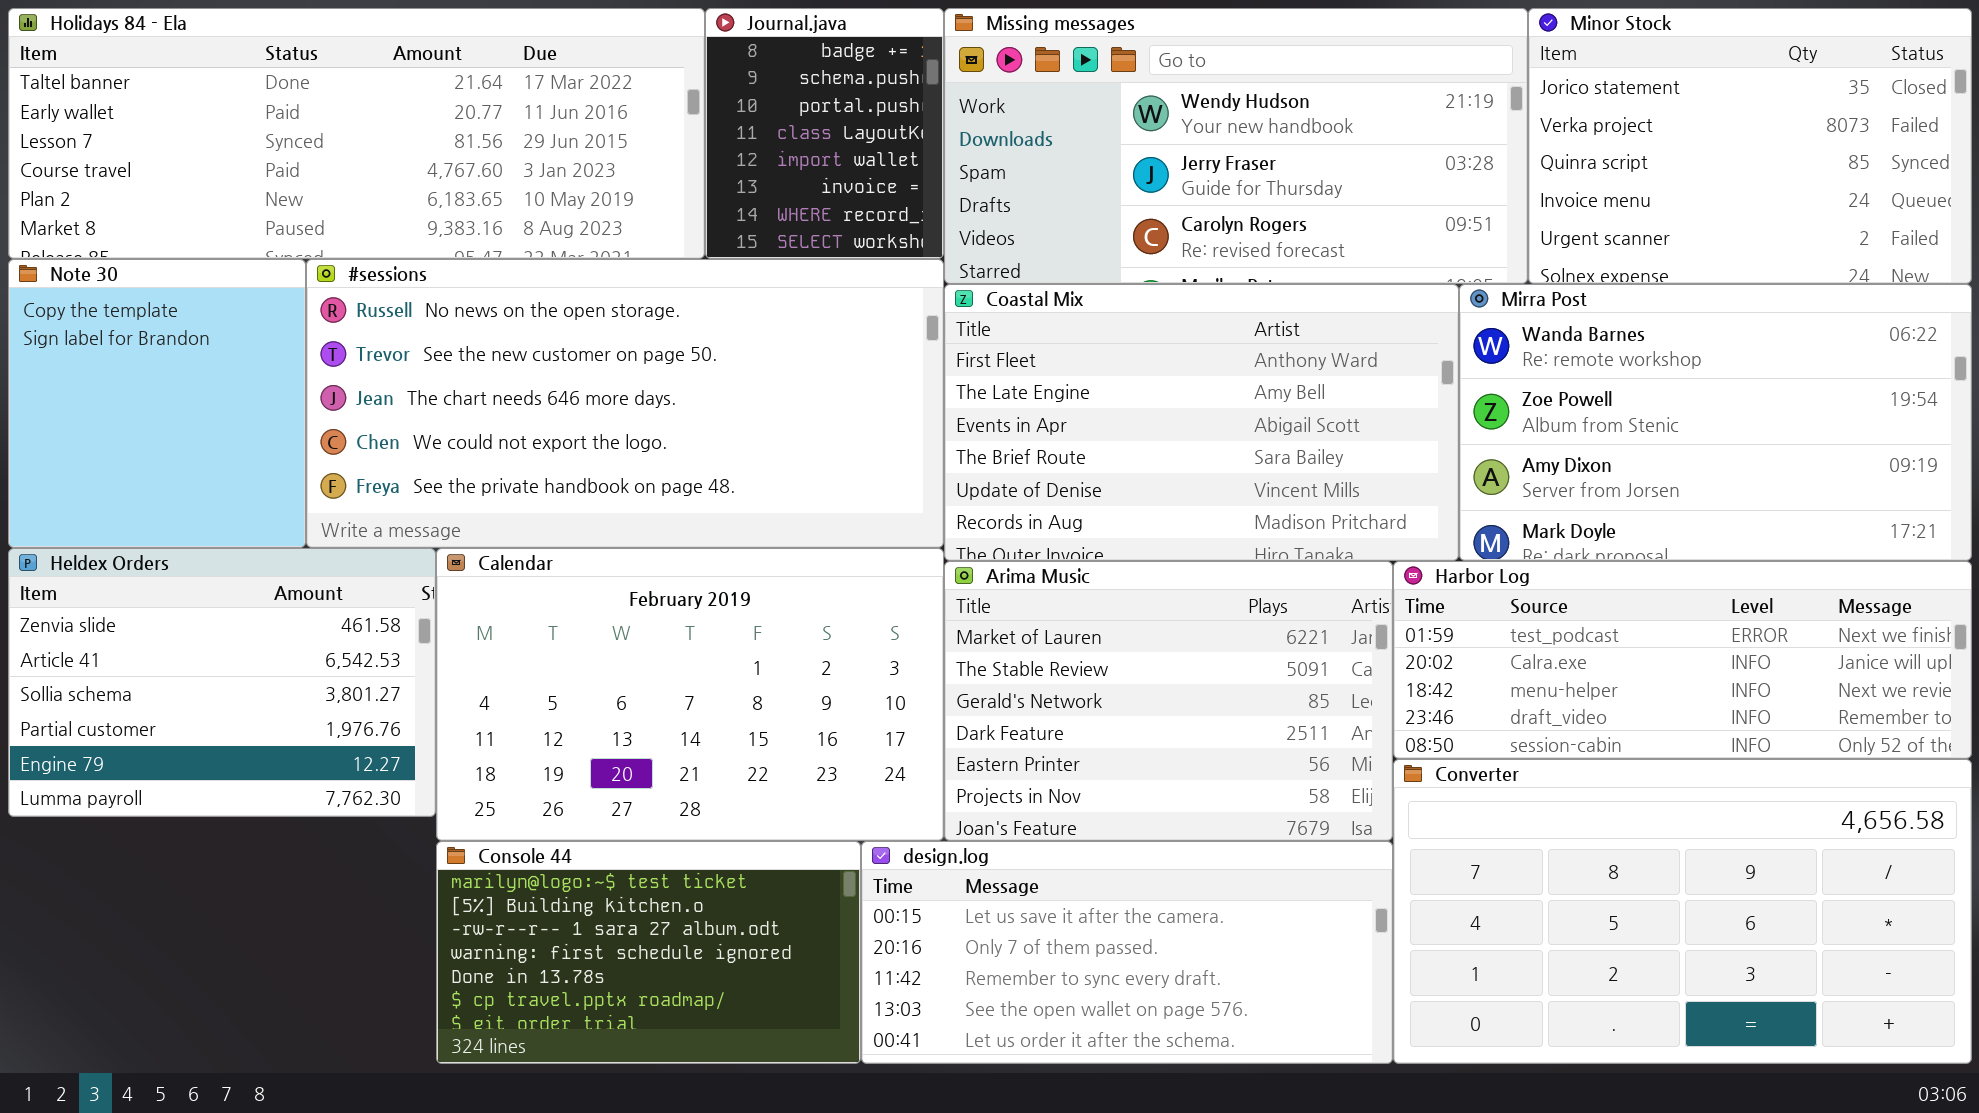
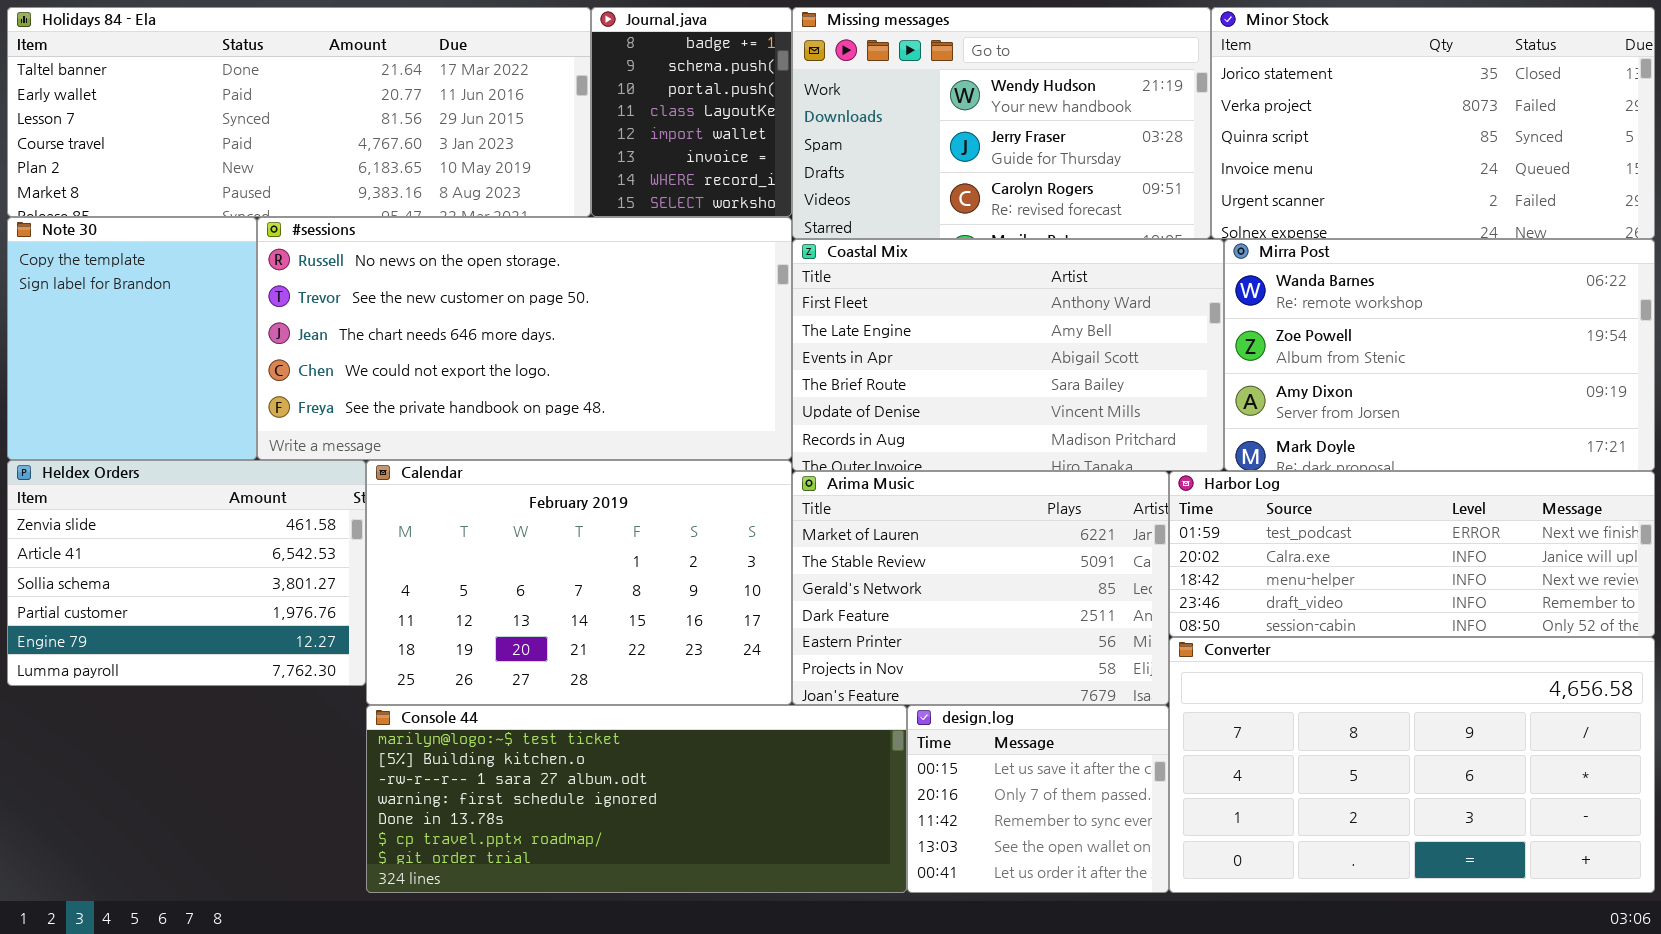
Missing messages: [944,8,1528,284] -> [792,7,1211,239], resized
Minor Stock: [1528,8,1972,284] -> [1211,7,1655,239], resized
Console 44: [436,841,861,1064] -> [366,705,907,893], resized
design.log: [861,841,1393,1064] -> [907,705,1169,893], resized

